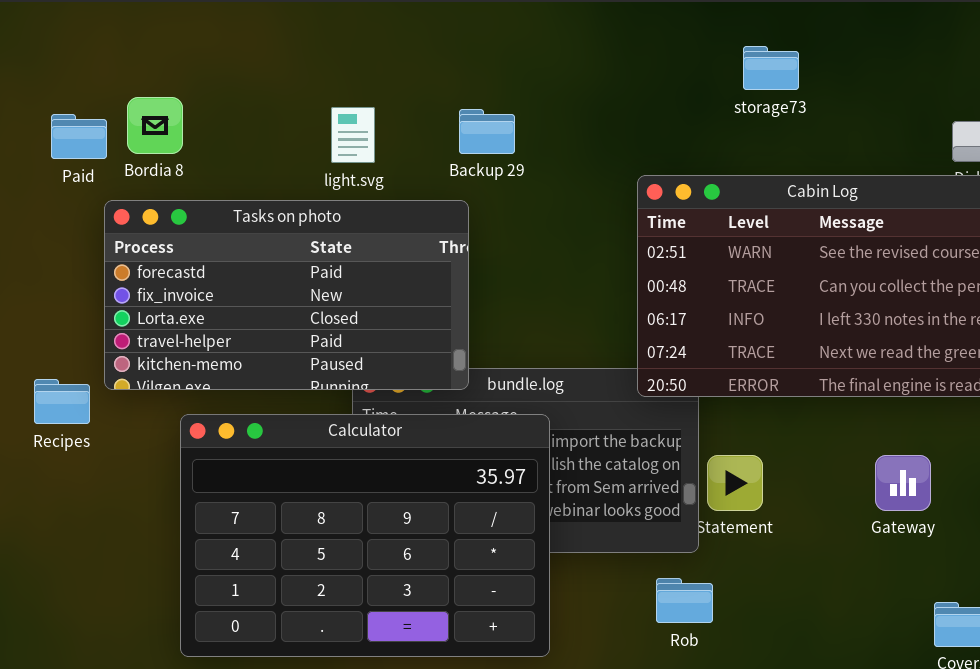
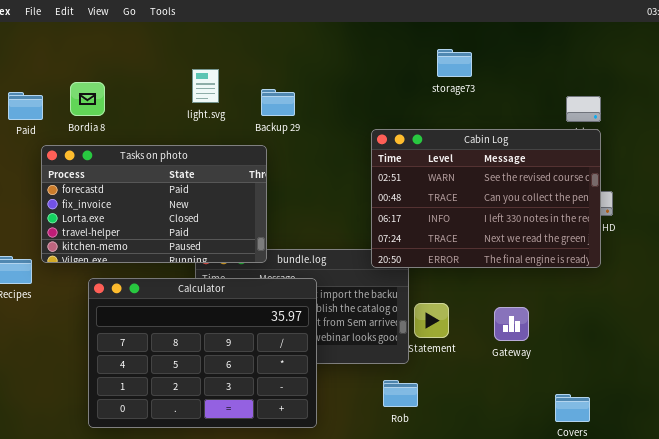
Bordia 8: [127,97,183,154] -> [70,82,105,116], moved
light.svg: [331,107,375,163] -> [192,69,219,103], moved
Gateway: [875,455,931,511] -> [494,307,529,341], moved

